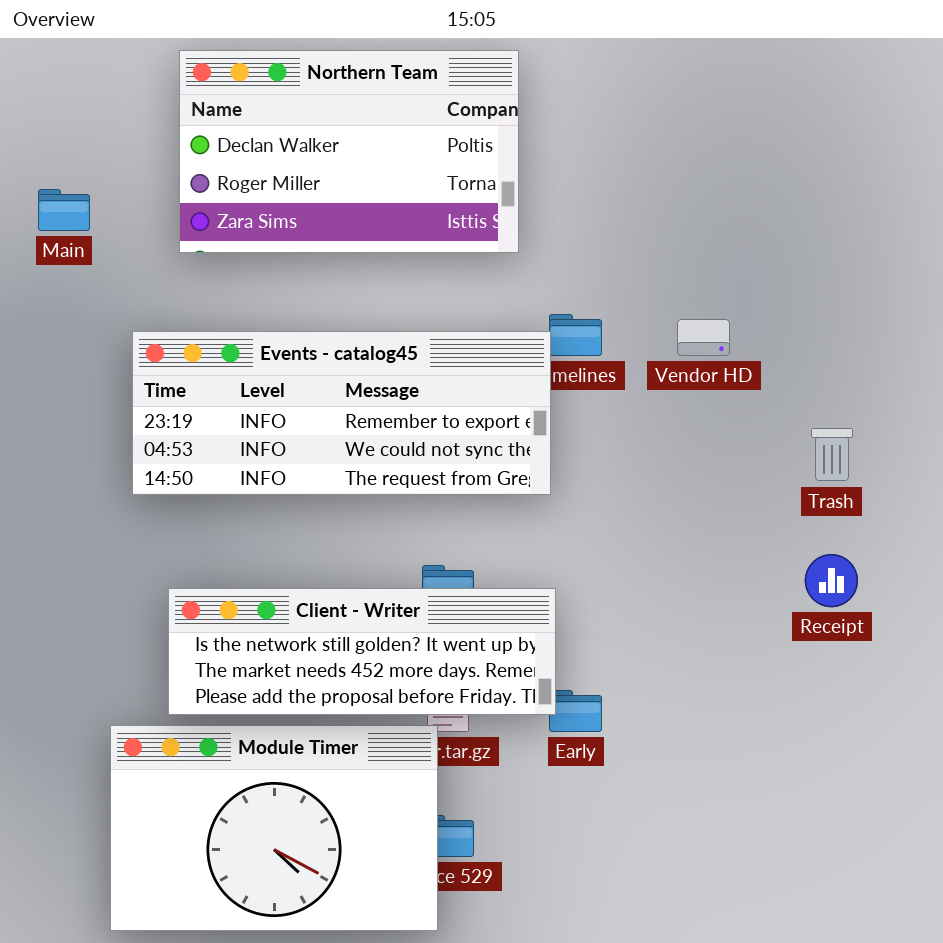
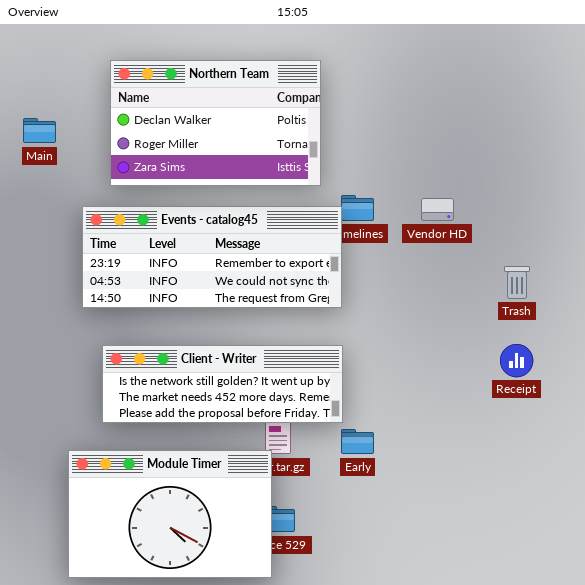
Northern Team: [179,50,519,253] -> [110,60,321,186], moved
Client - Writer: [168,588,556,715] -> [102,345,343,423], moved

